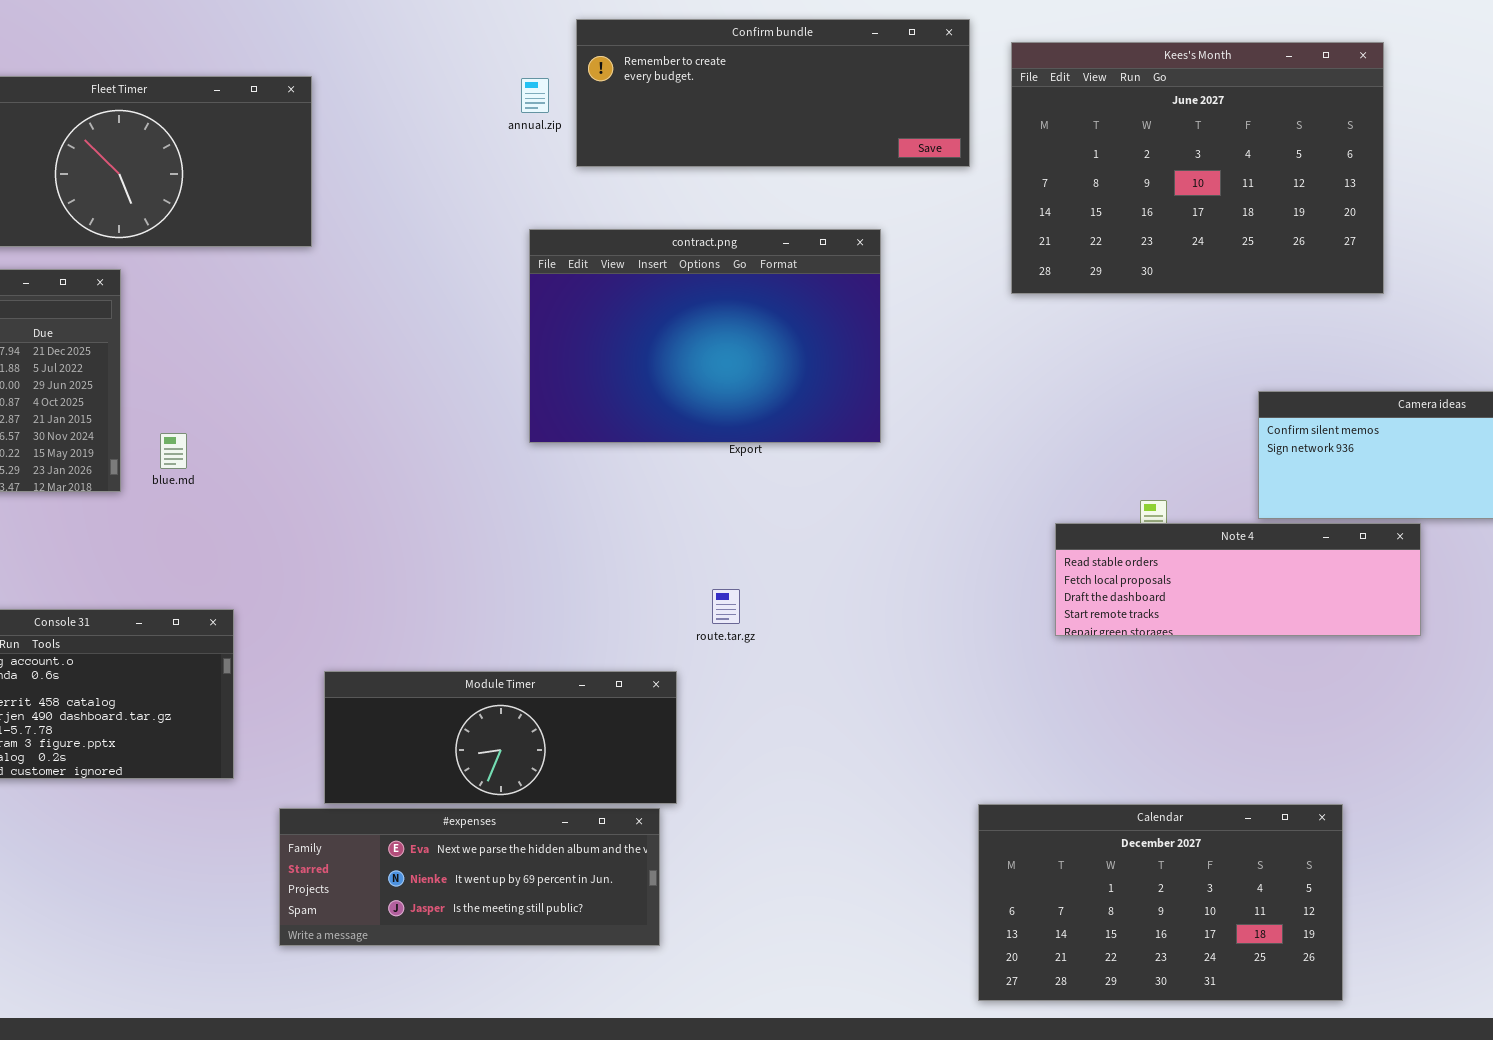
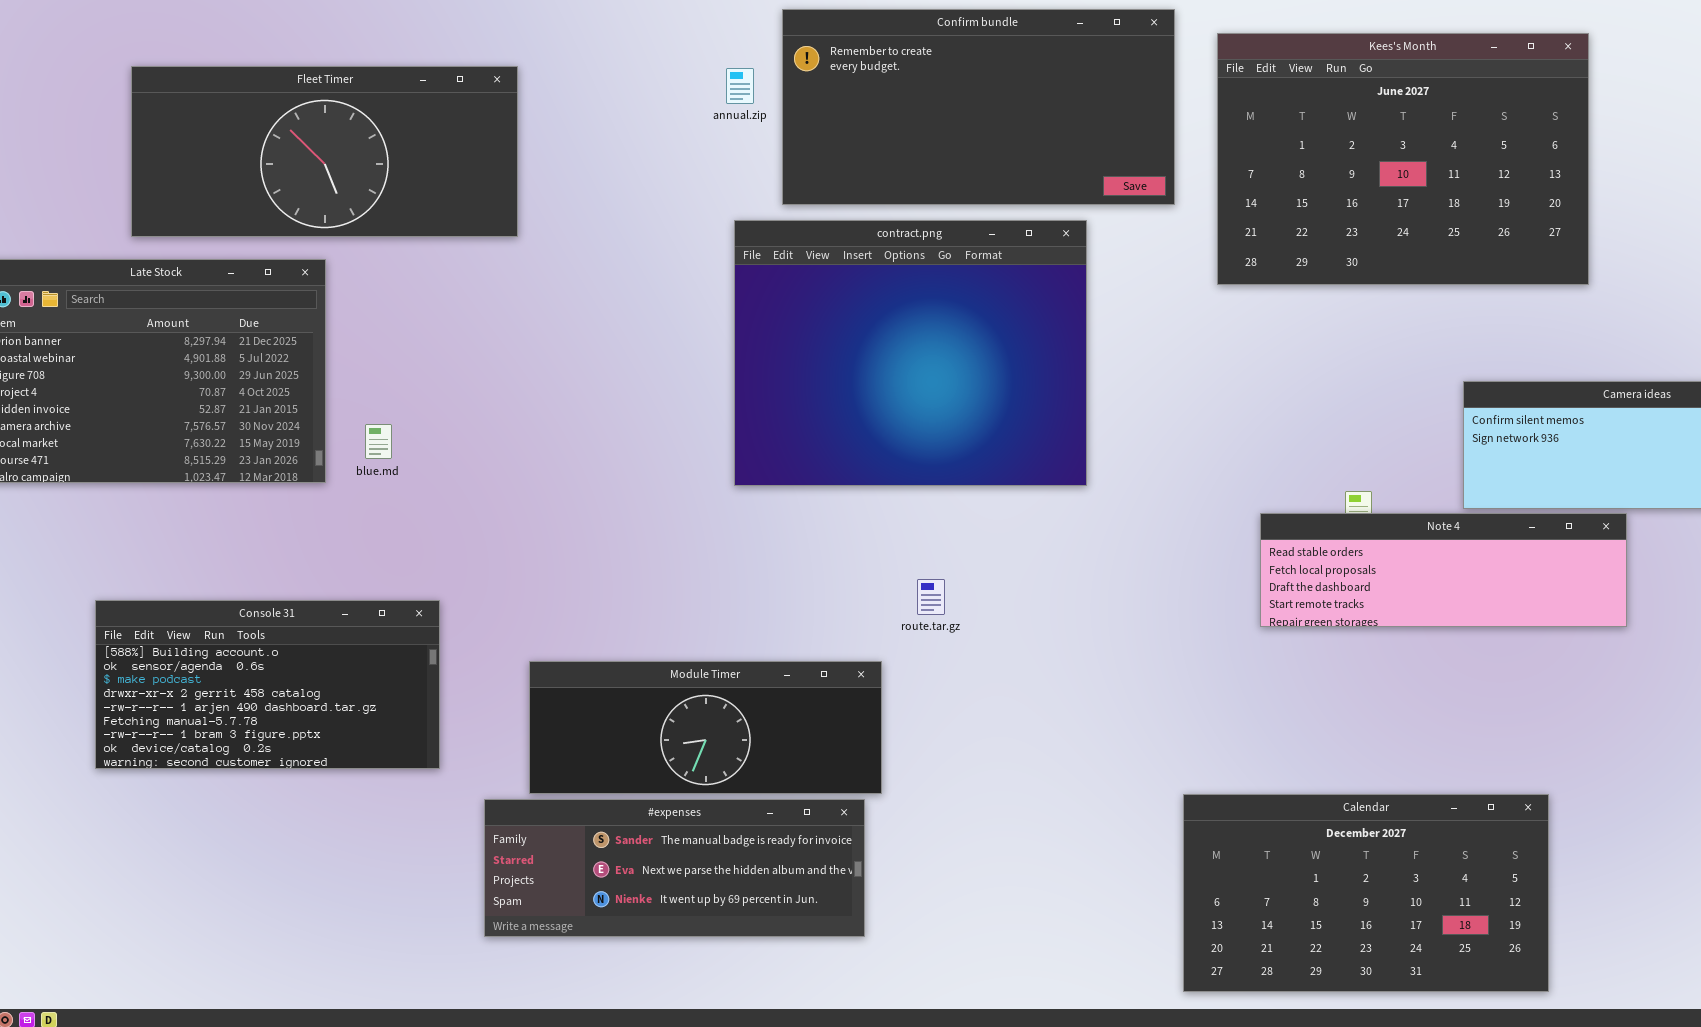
Confirm bundle: [576,19,970,167] -> [782,9,1175,205], resized
contract.png: [529,229,881,443] -> [734,220,1087,486], resized
#expenses: [279,808,660,946] -> [484,799,865,937], scrolled up 1 row

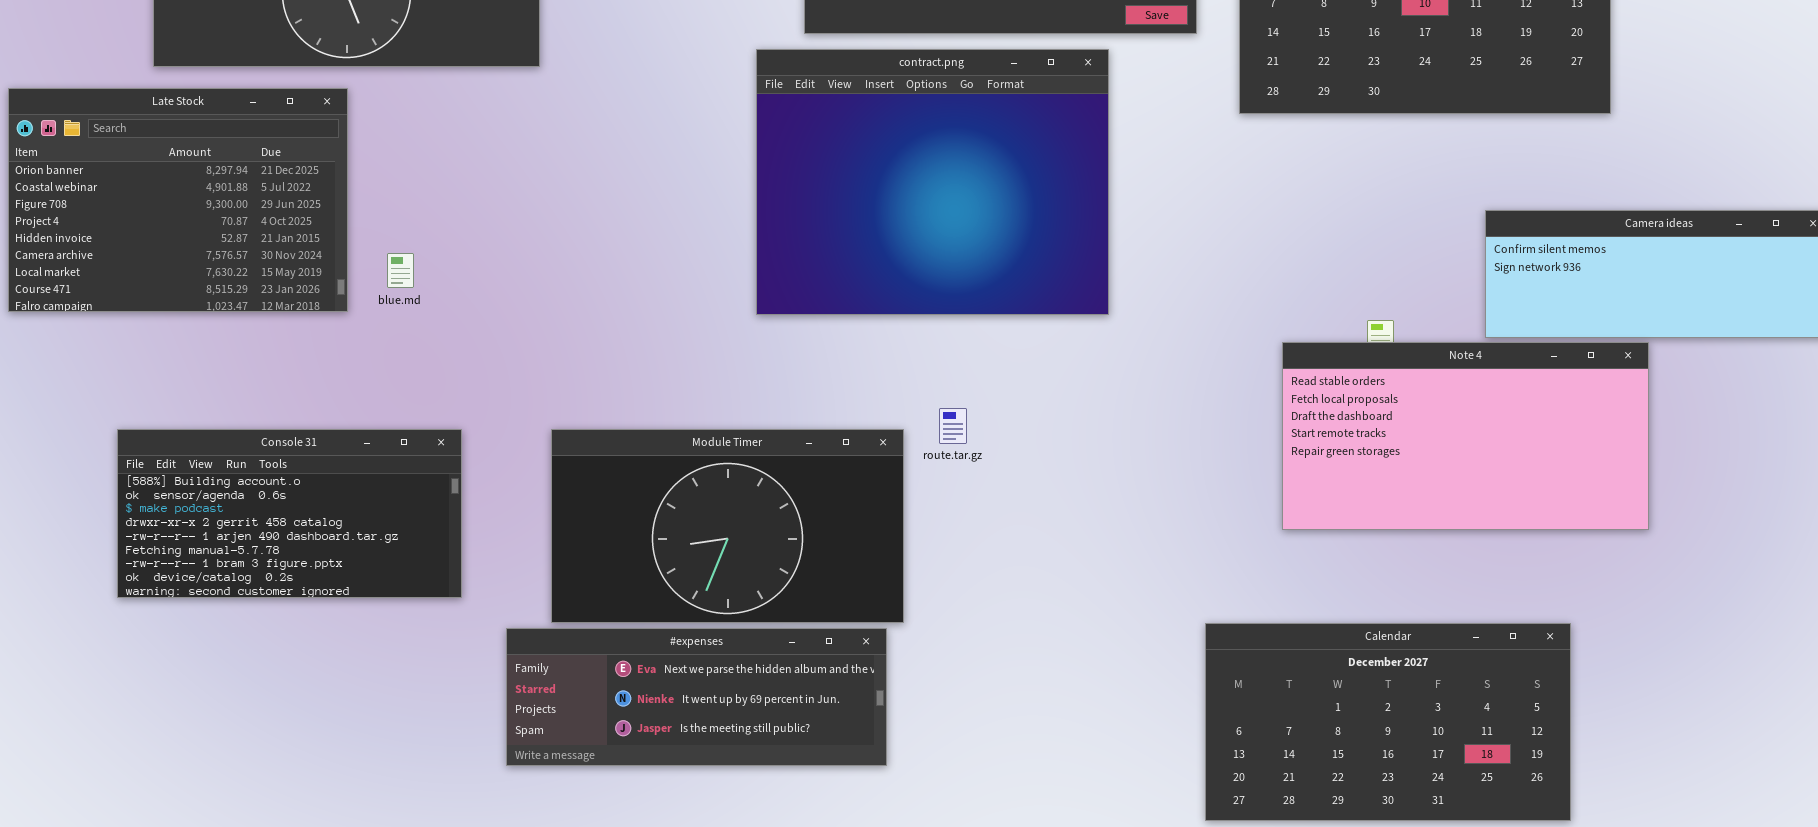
Note 4: [1260,513,1627,627] -> [1282,342,1649,530], resized
Module Timer: [529,661,882,794] -> [551,429,904,623], resized
#expenses: [484,799,865,937] -> [506,628,887,766], scrolled down 1 row

